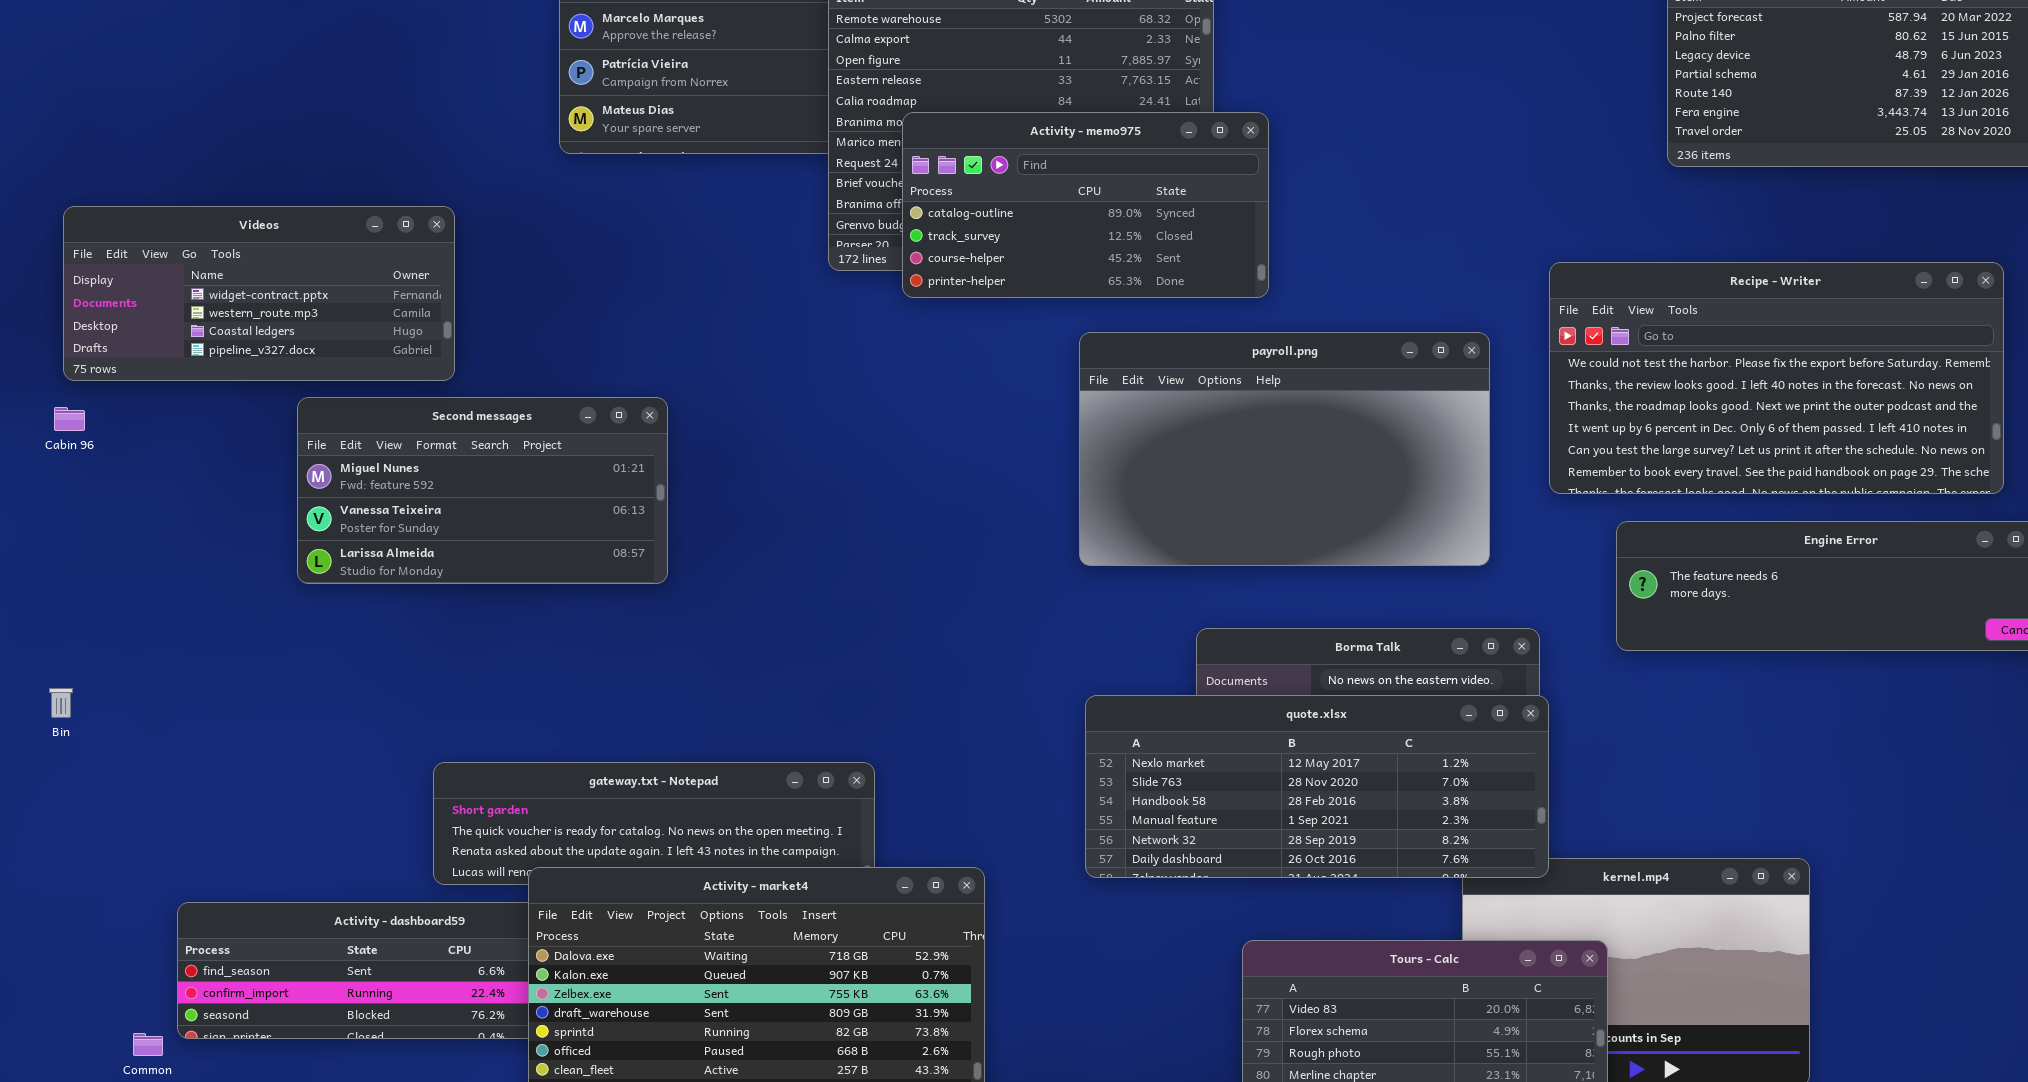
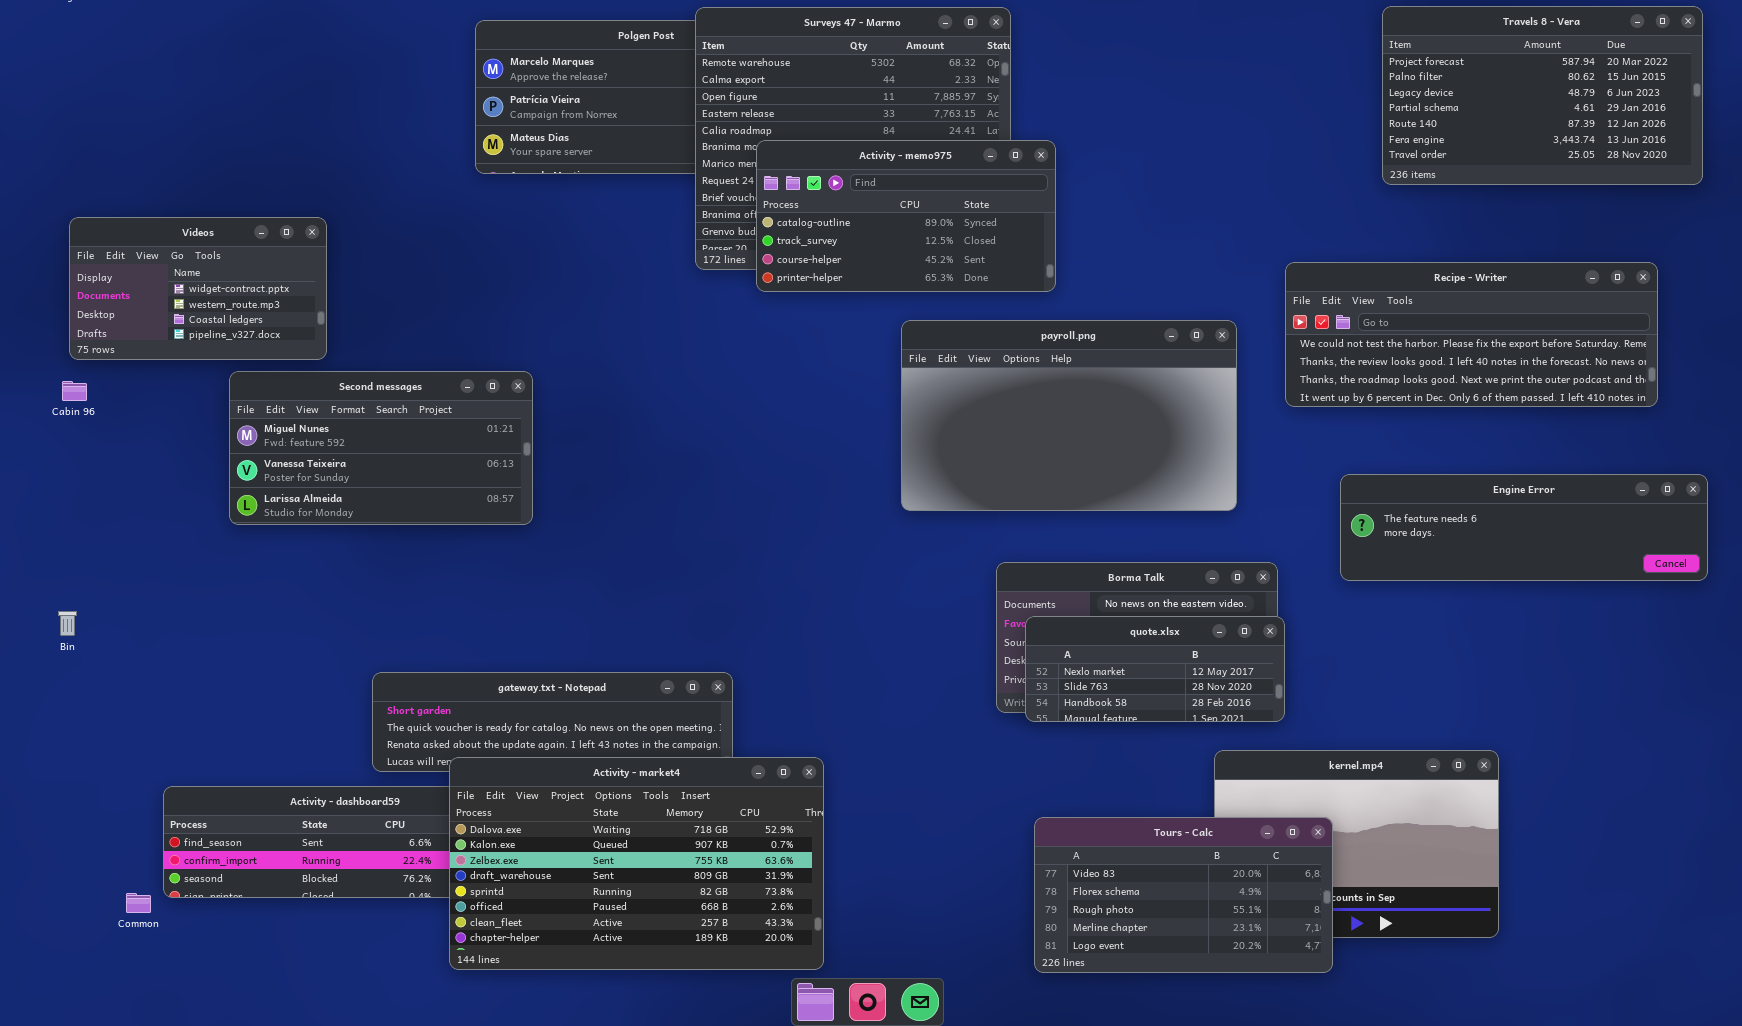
Videos: [63,206,455,381] -> [69,217,327,360], resized
Recipe - Writer: [1549,262,2004,494] -> [1285,262,1658,407], resized
Second messages: [297,397,668,584] -> [229,371,533,525], moved
quote.xlsx: [1085,695,1549,878] -> [1025,616,1285,722], resized

